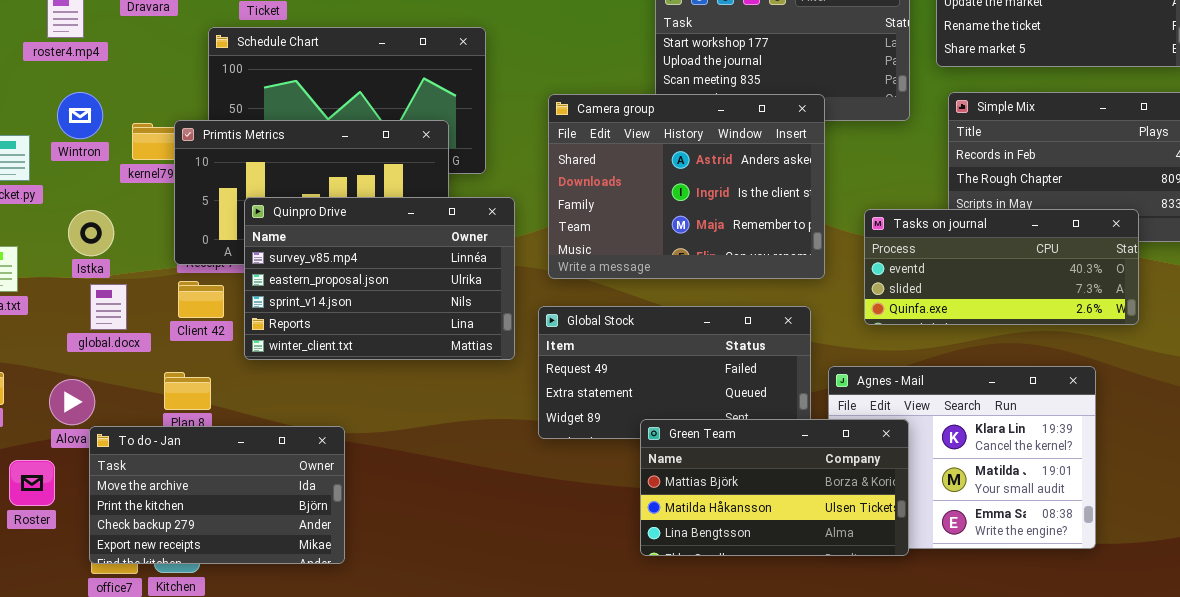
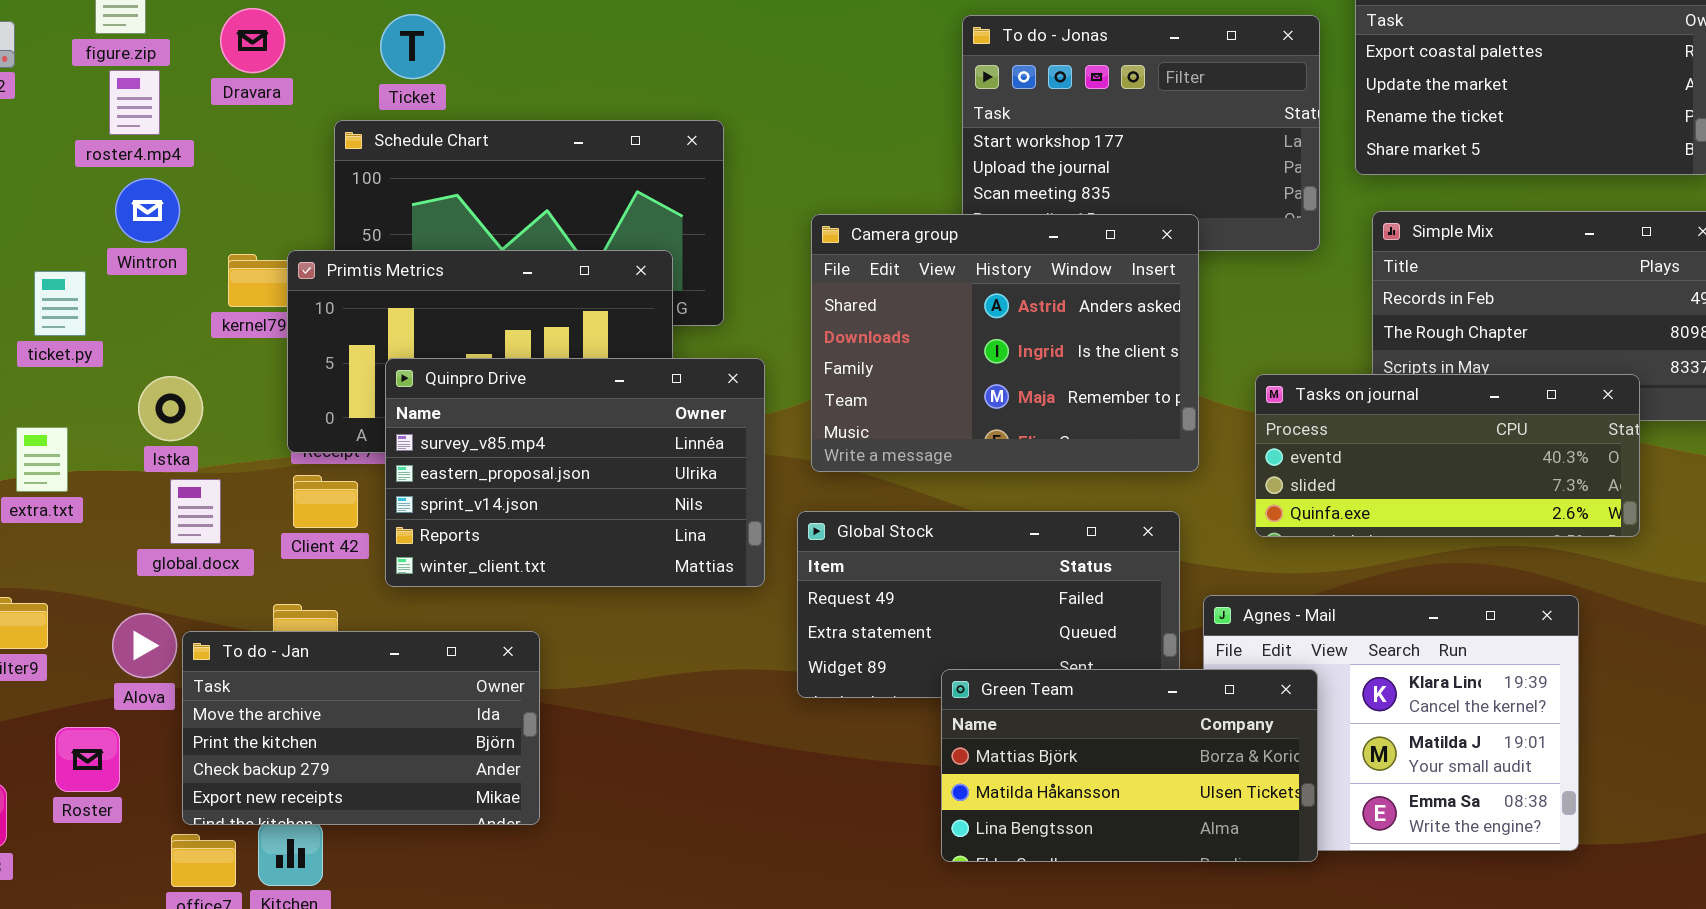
Wintron: [57,92,103,139] -> [115,178,180,243], moved
To do - Jan: [89,426,345,564] -> [182,631,540,825], moved

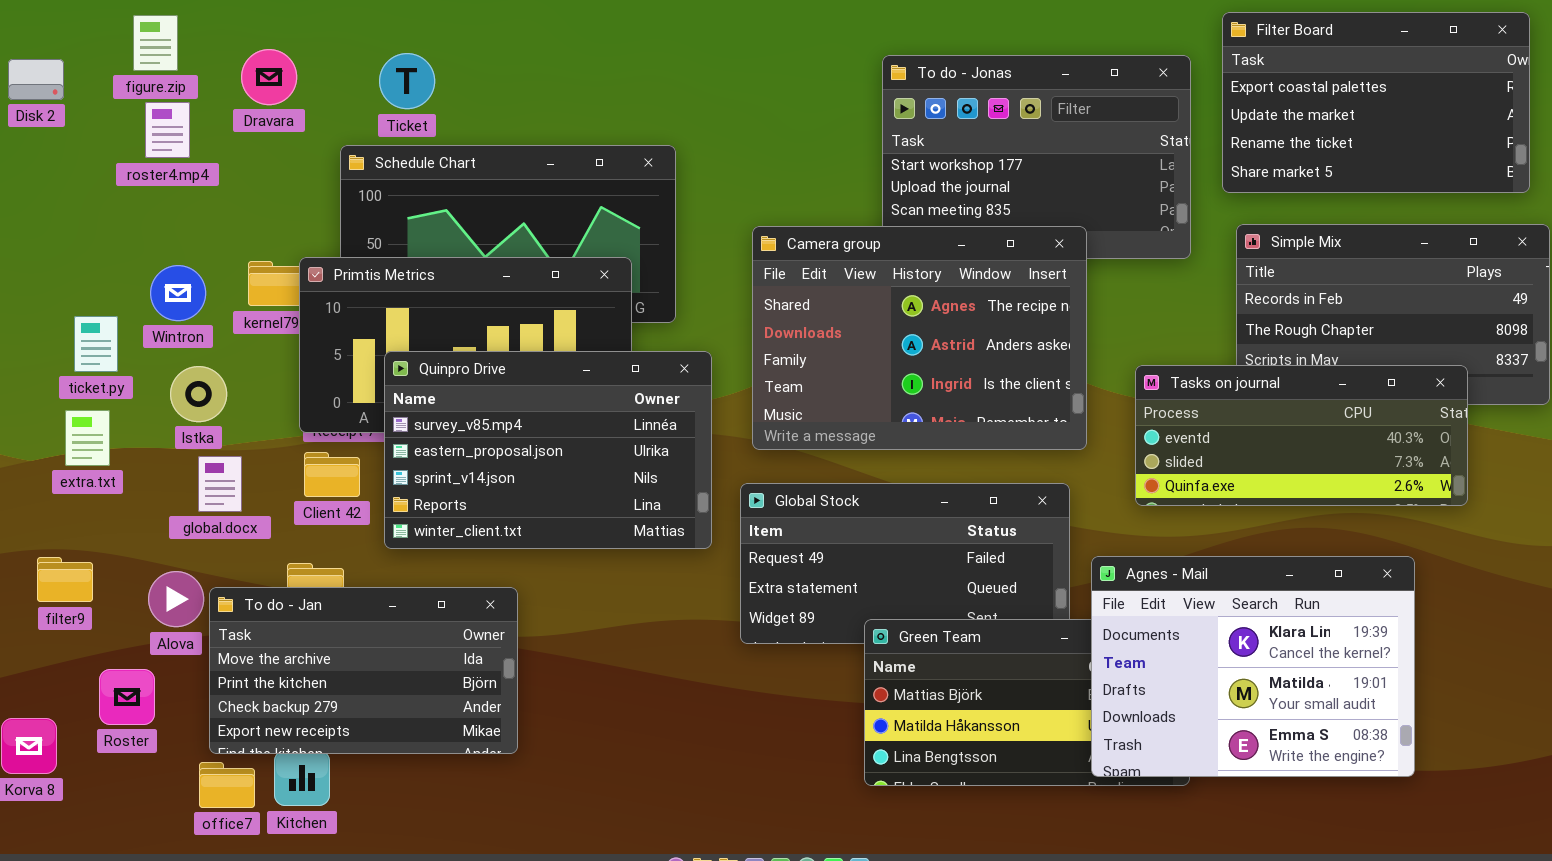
Wintron: [115,178,180,243] -> [150,265,206,321], moved
Camera group: [811,214,1199,472] -> [752,226,1087,450], scrolled up 1 row
ticket.py: [34,271,86,336] -> [74,316,118,372], moved
Agnes - Mail: [1203,595,1579,851] -> [1091,556,1415,777], raised

